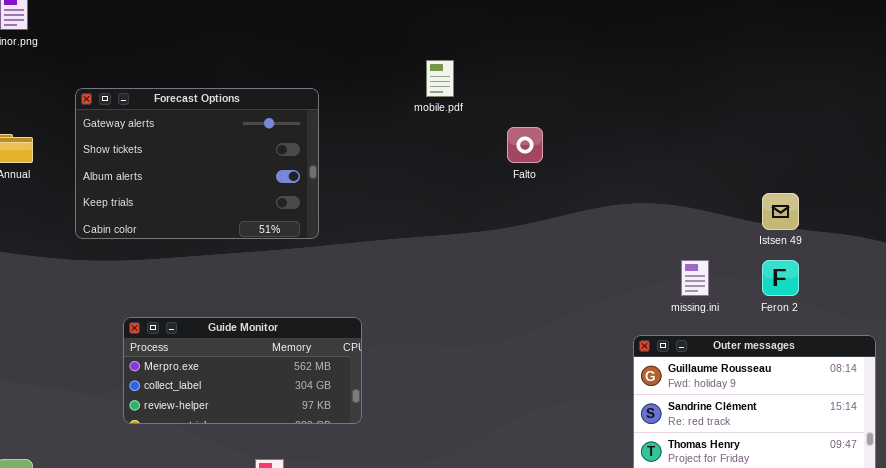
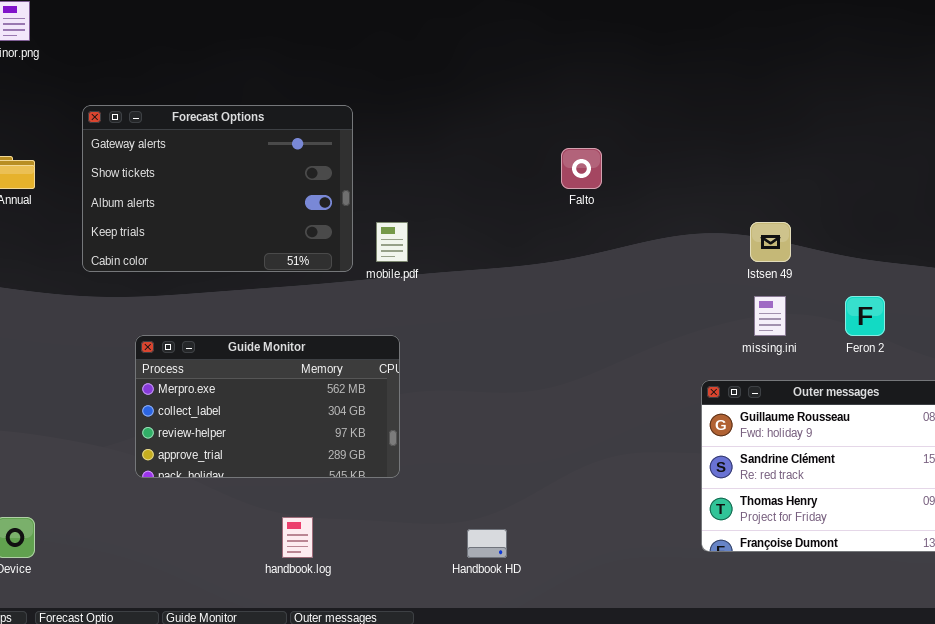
mobile.pdf: [426,60,454,97] -> [376,222,408,262], moved
Istsen 49: [762,193,799,230] -> [750,222,791,262], moved
Guide Monitor: [123,317,362,424] -> [135,335,400,478], resized

